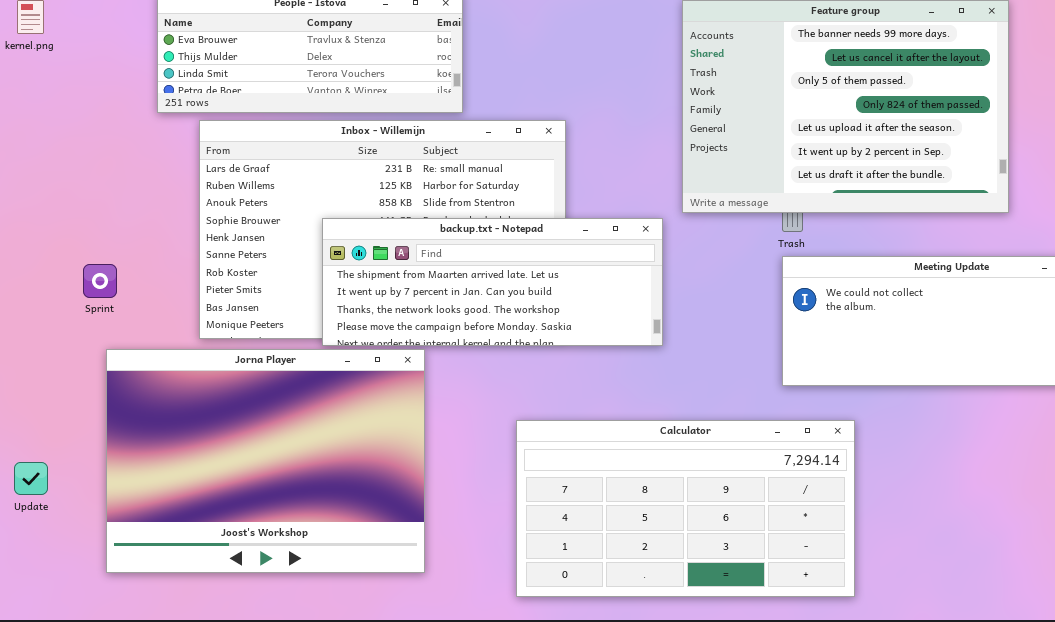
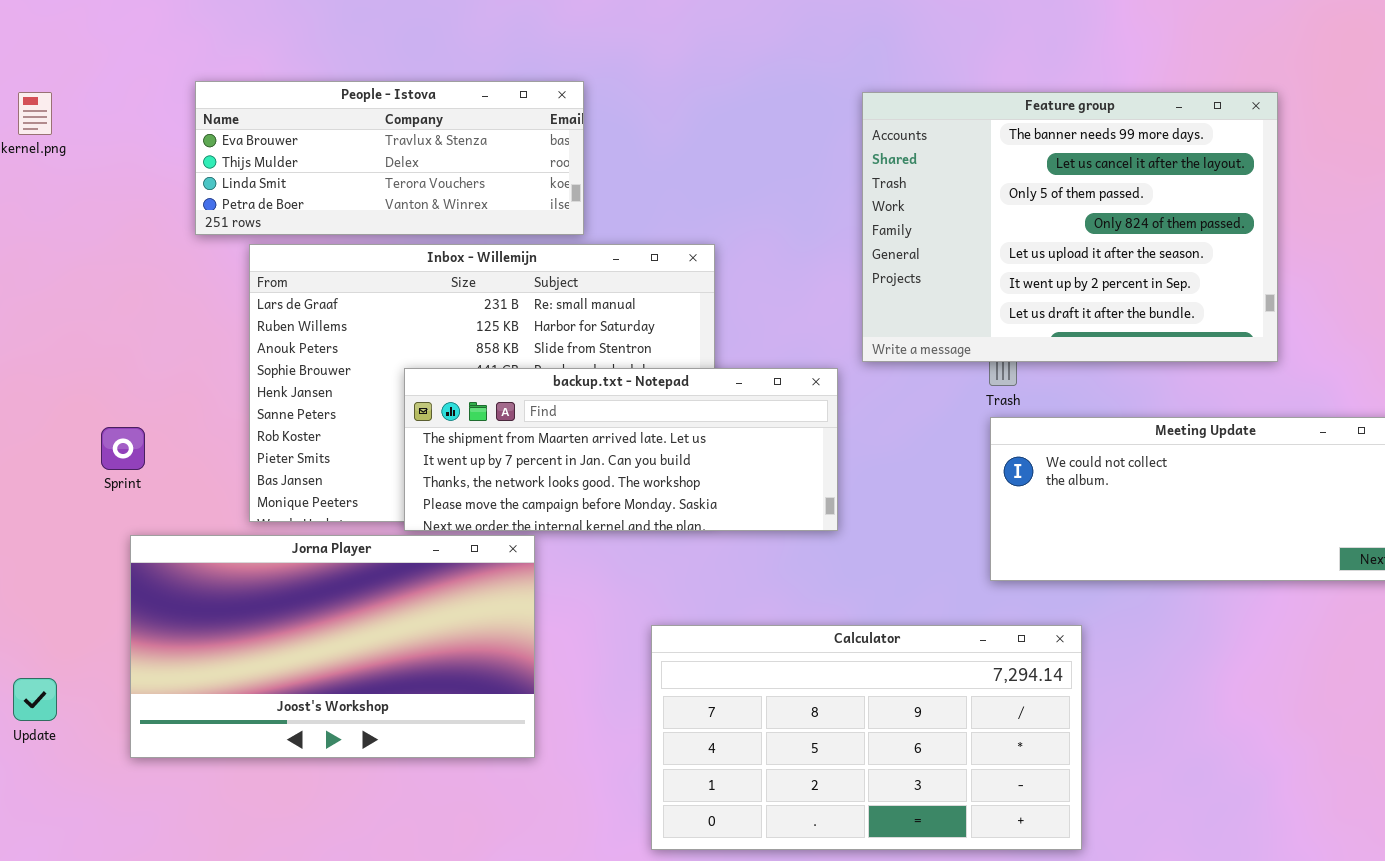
Jorna Player: [106,349,425,573] -> [130,535,535,758], resized

